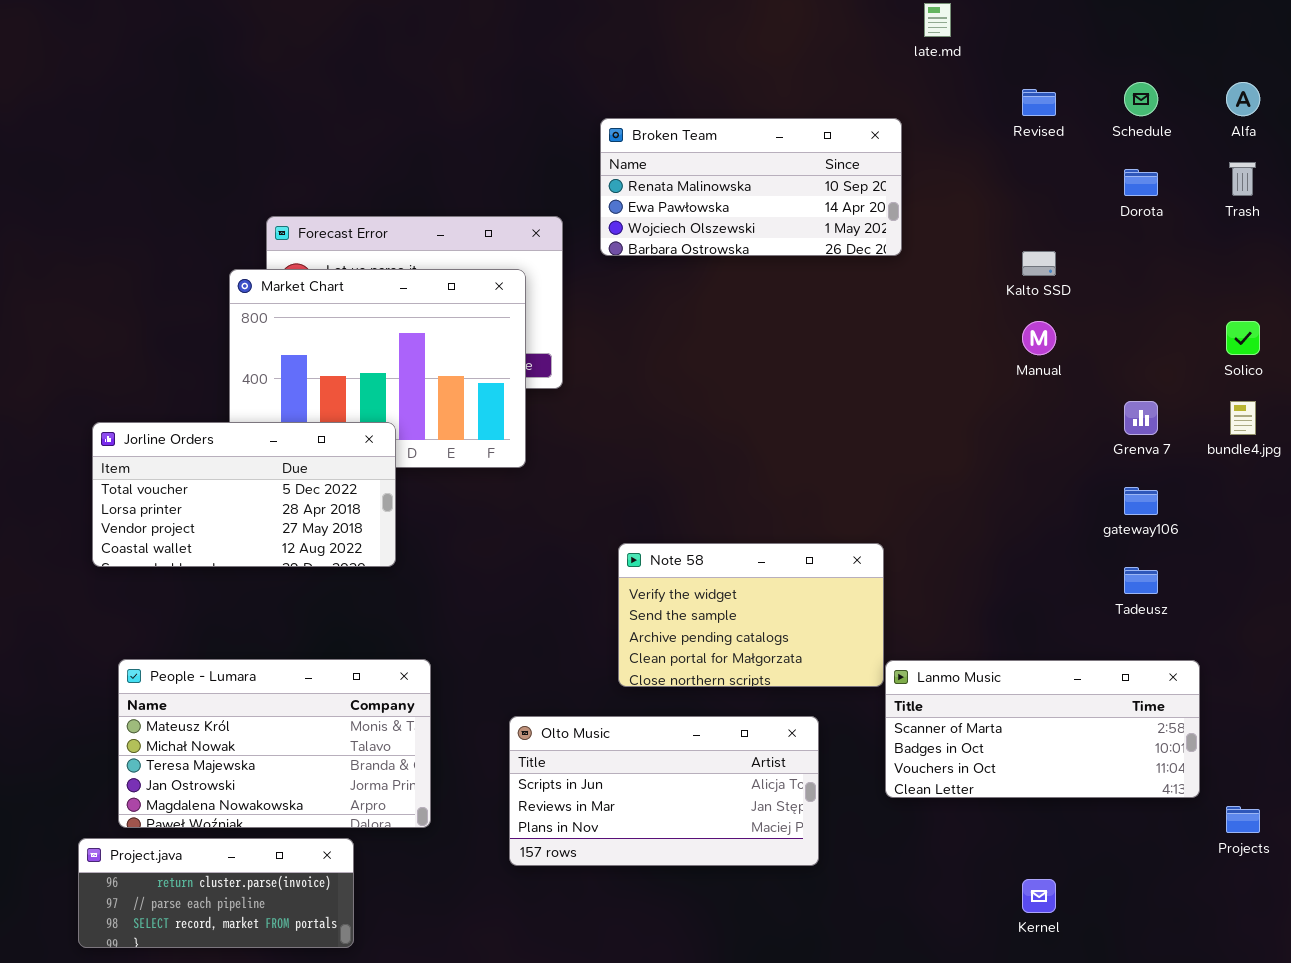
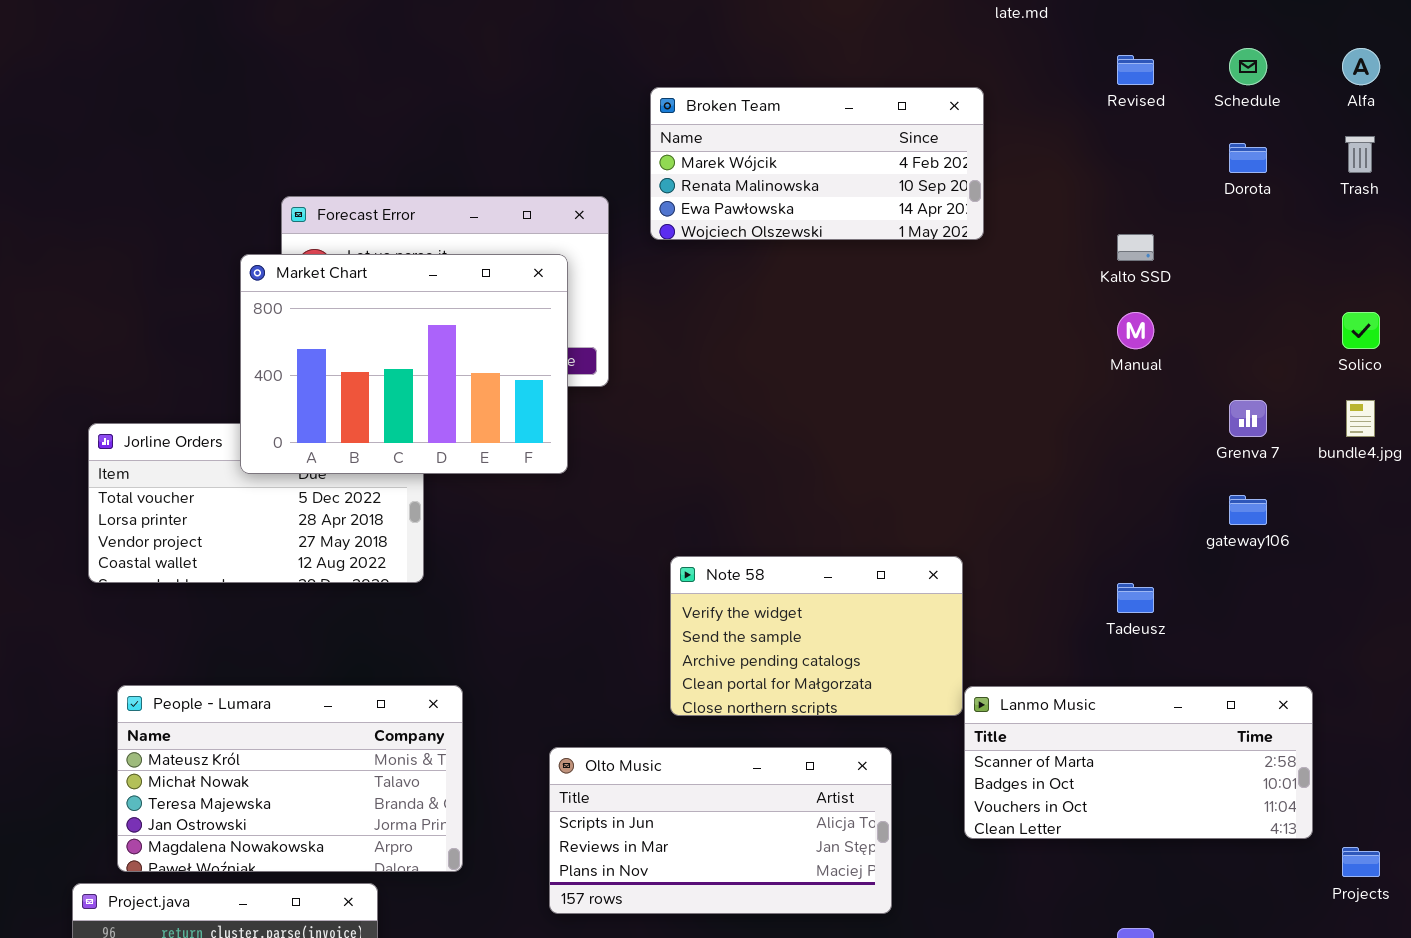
Broken Team: [600,118,902,256] -> [650,87,984,240], scrolled up 1 row
Market Chart: [229,269,526,468] -> [240,254,568,474], raised
Tadeusz: [1124,567,1158,594] -> [1117,583,1154,613], moved

